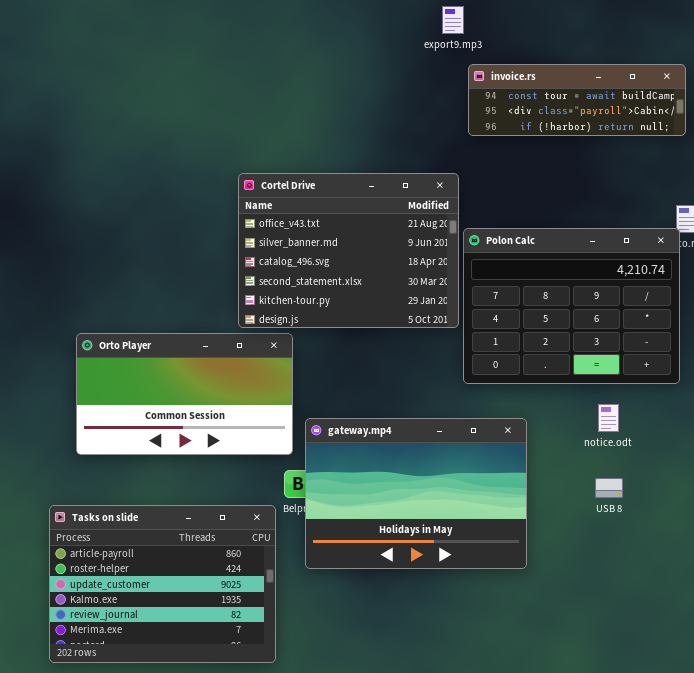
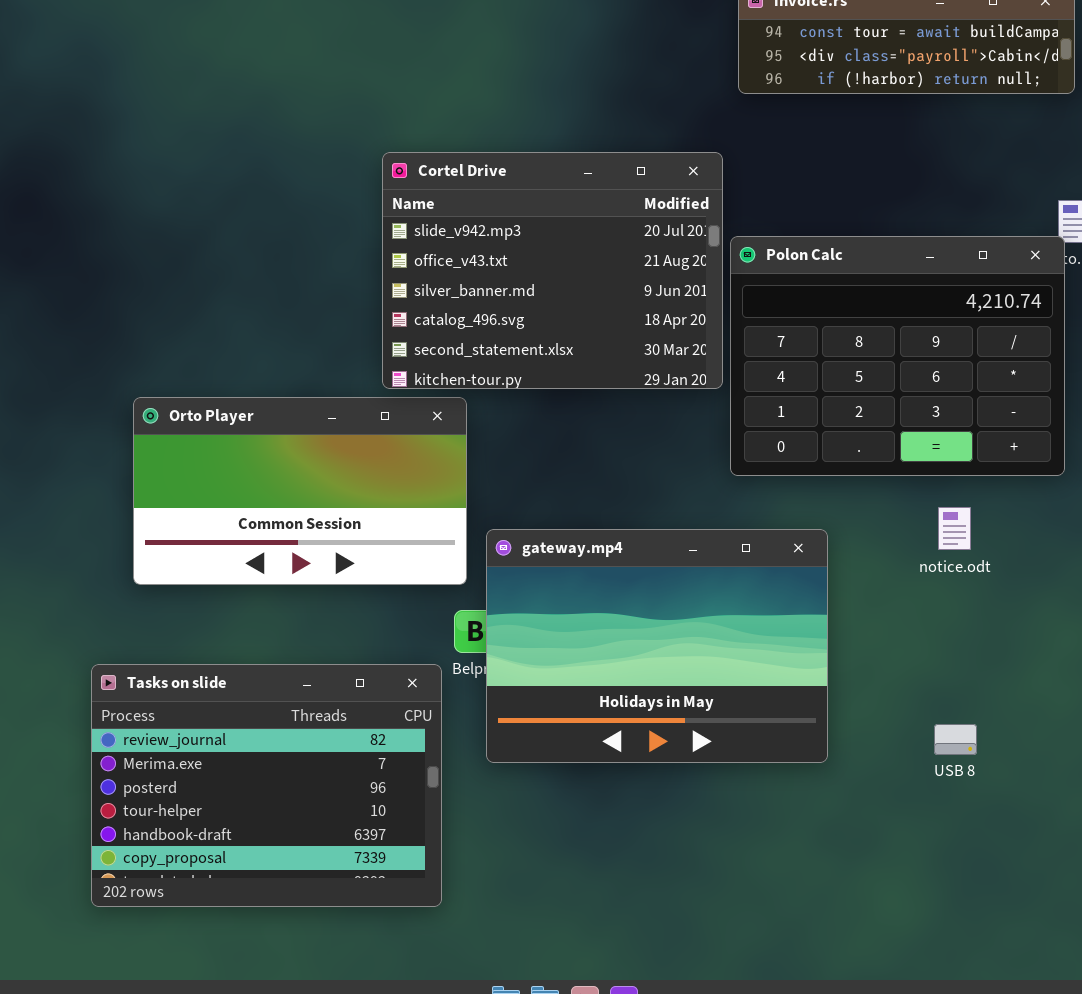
Cortel Drive: [238,173,459,328] -> [382,152,723,389], scrolled up 1 row
USB 8: [595,478,623,498] -> [934,724,977,755], moved
Tasks on slide: [49,505,276,663] -> [91,664,442,907], scrolled down 4 rows

